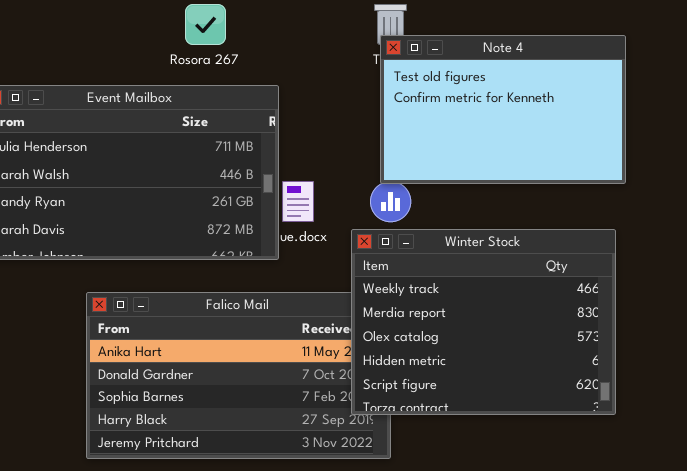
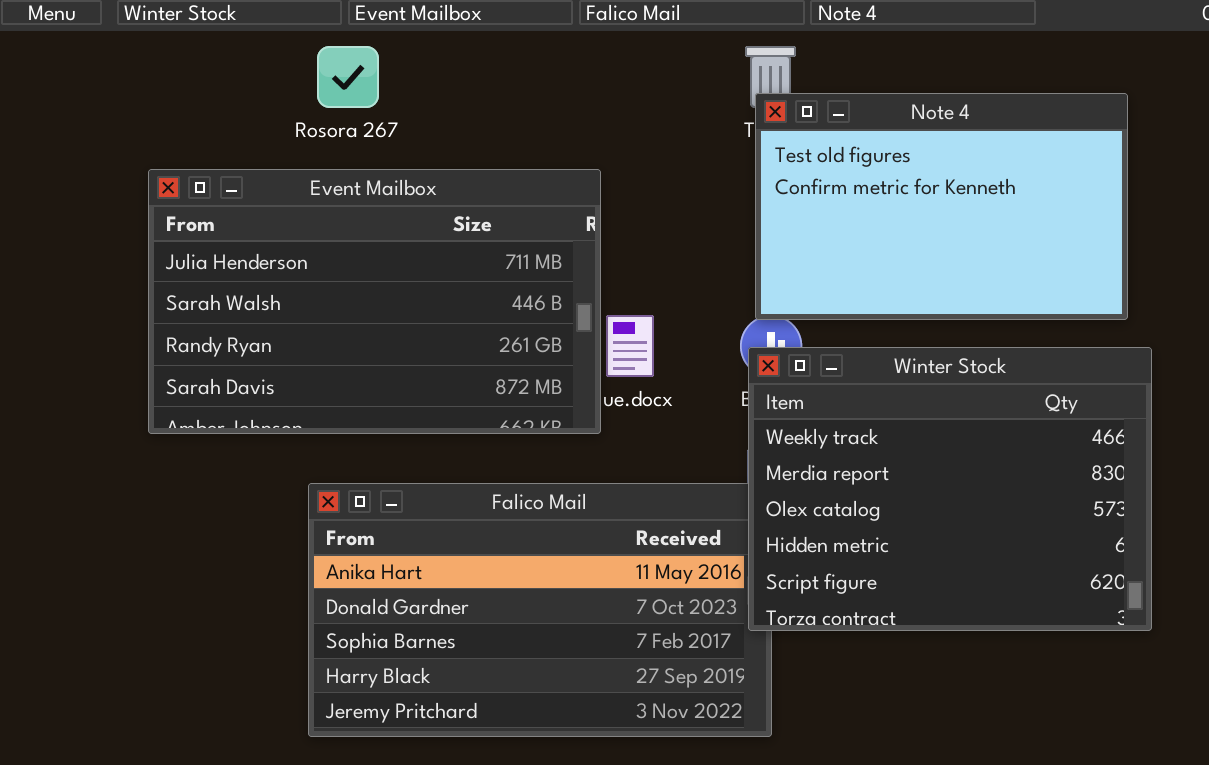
Rosora 267: [185,4,226,45] -> [317,46,379,108], moved
Winter Stock: [351,229,616,415] -> [748,347,1152,631], moved

